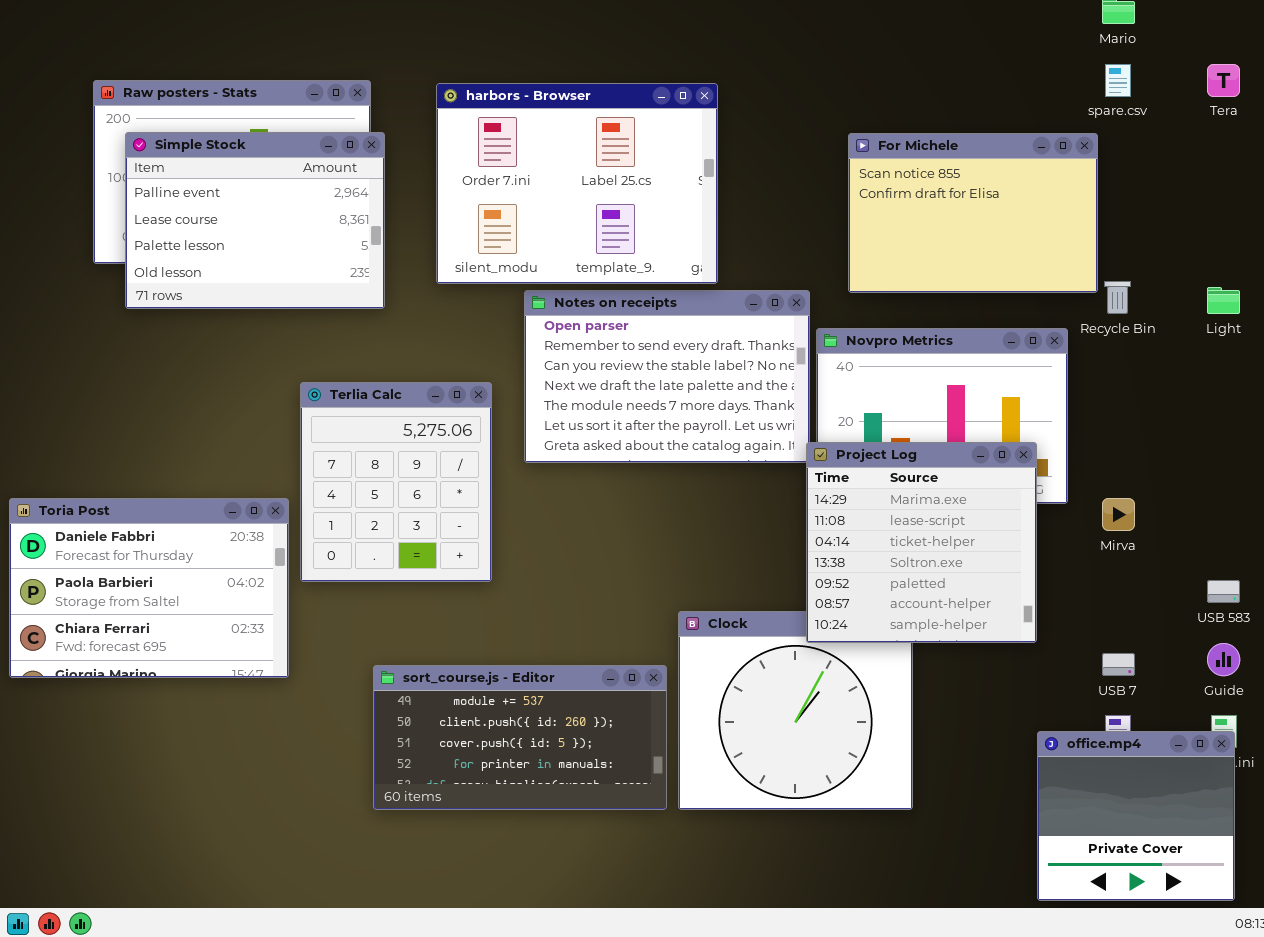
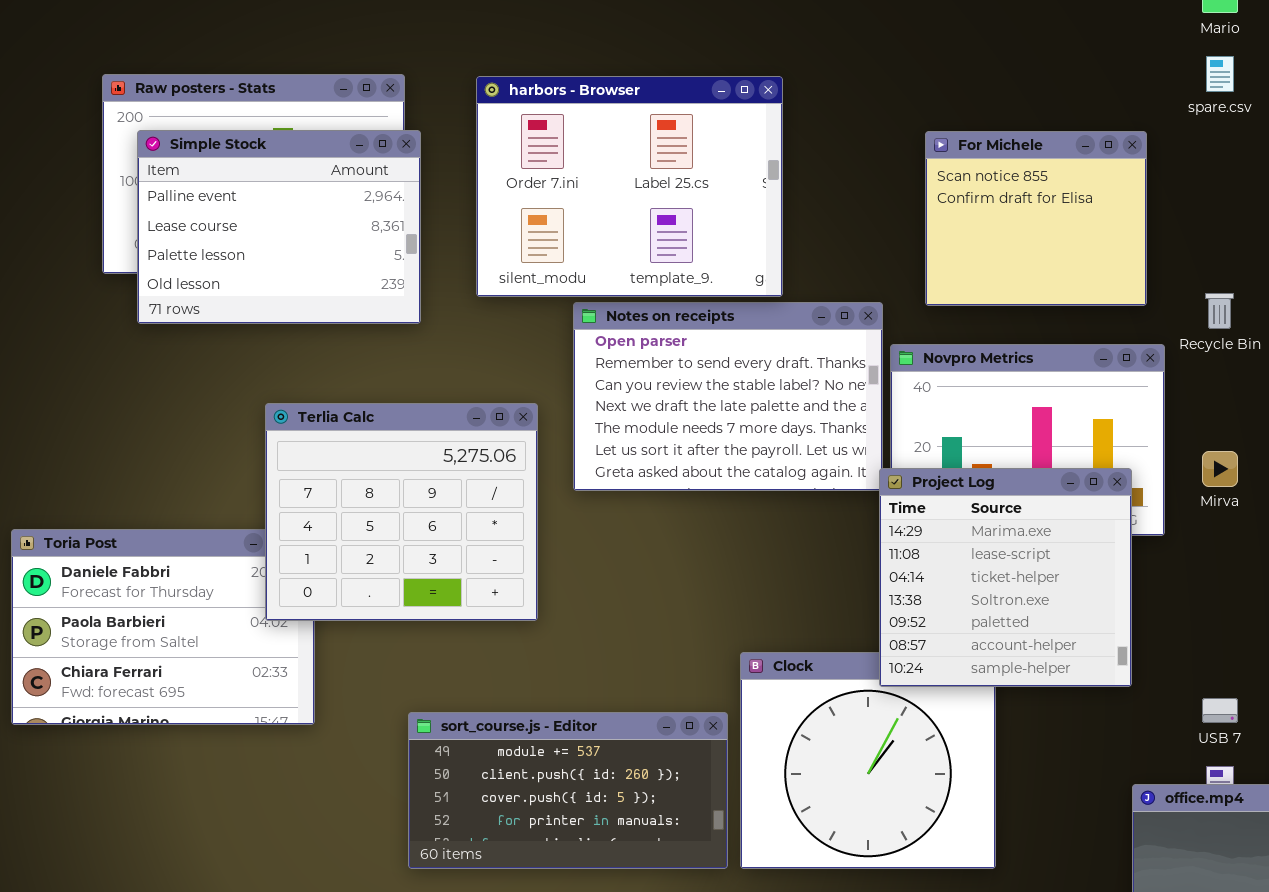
For Michele: [848,133,1098,293] -> [925,131,1147,306], resized
Terlia Calc: [300,382,492,582] -> [265,403,538,621], resized
Mirva: [1102,498,1135,531] -> [1202,451,1238,487], moved

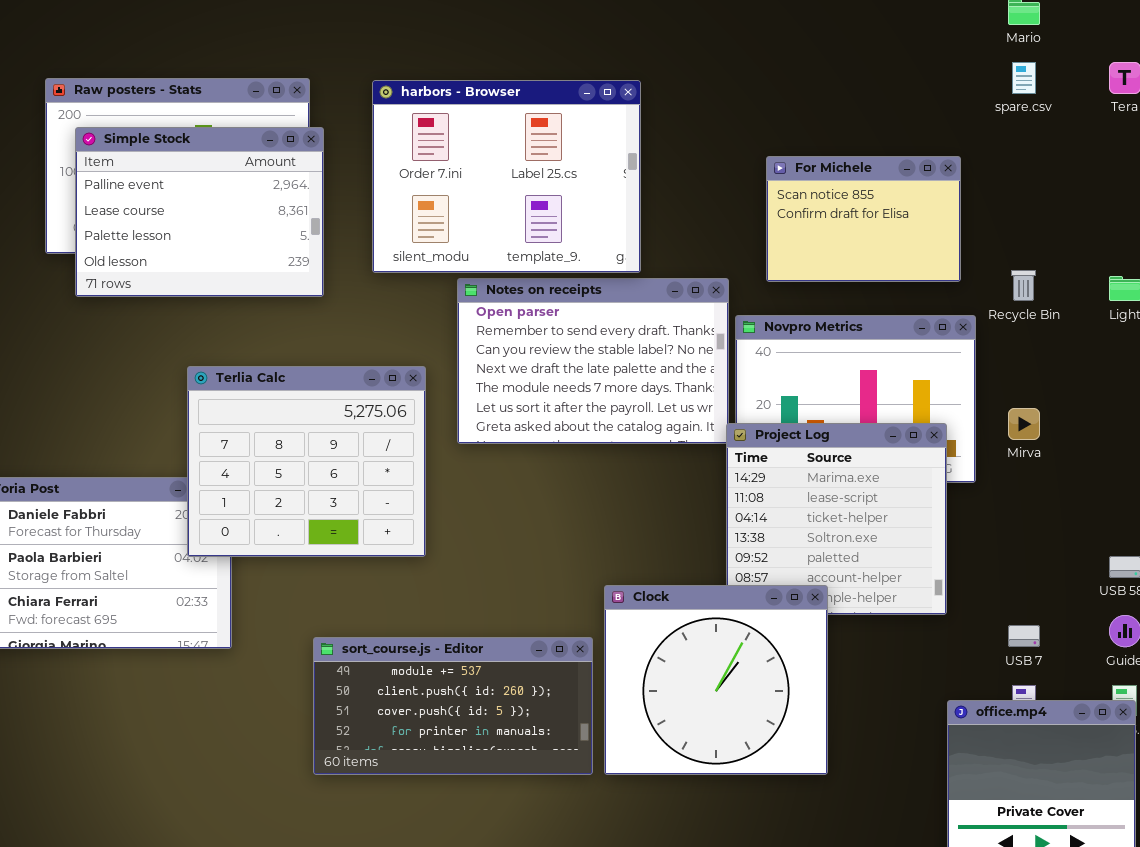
For Michele: [925,131,1147,306] -> [766,156,961,282], resized
Clock: [740,652,996,869] -> [604,585,828,775], raised

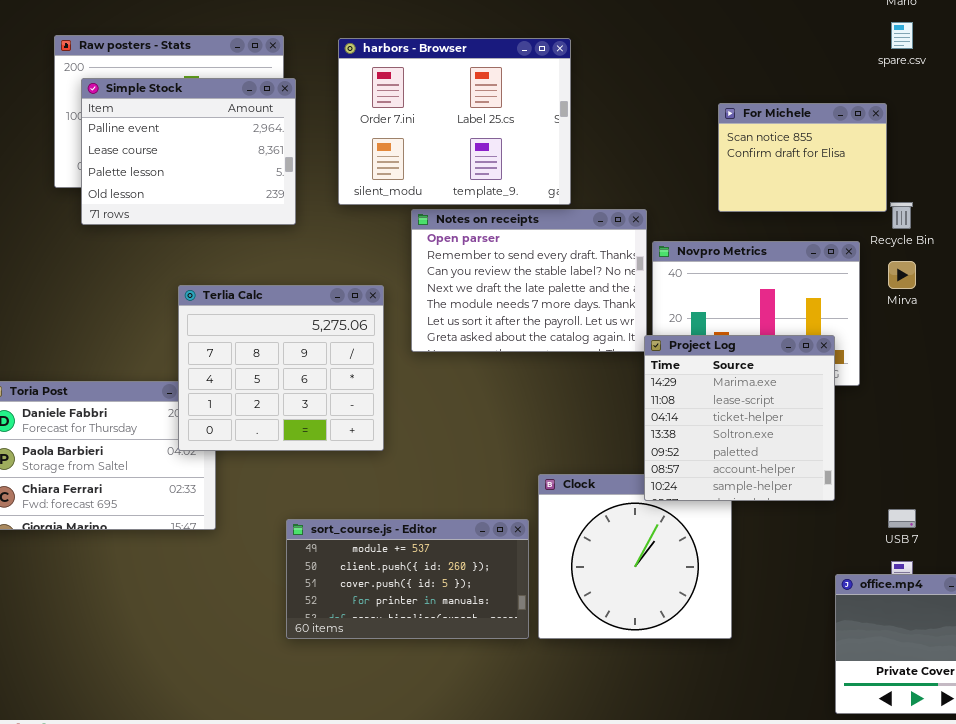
For Michele: [766,156,961,282] -> [718,103,887,212], moved
Mirva: [1008,408,1040,440] -> [888,261,916,289], moved
Project Log: [726,423,947,615] -> [644,335,835,501], raised

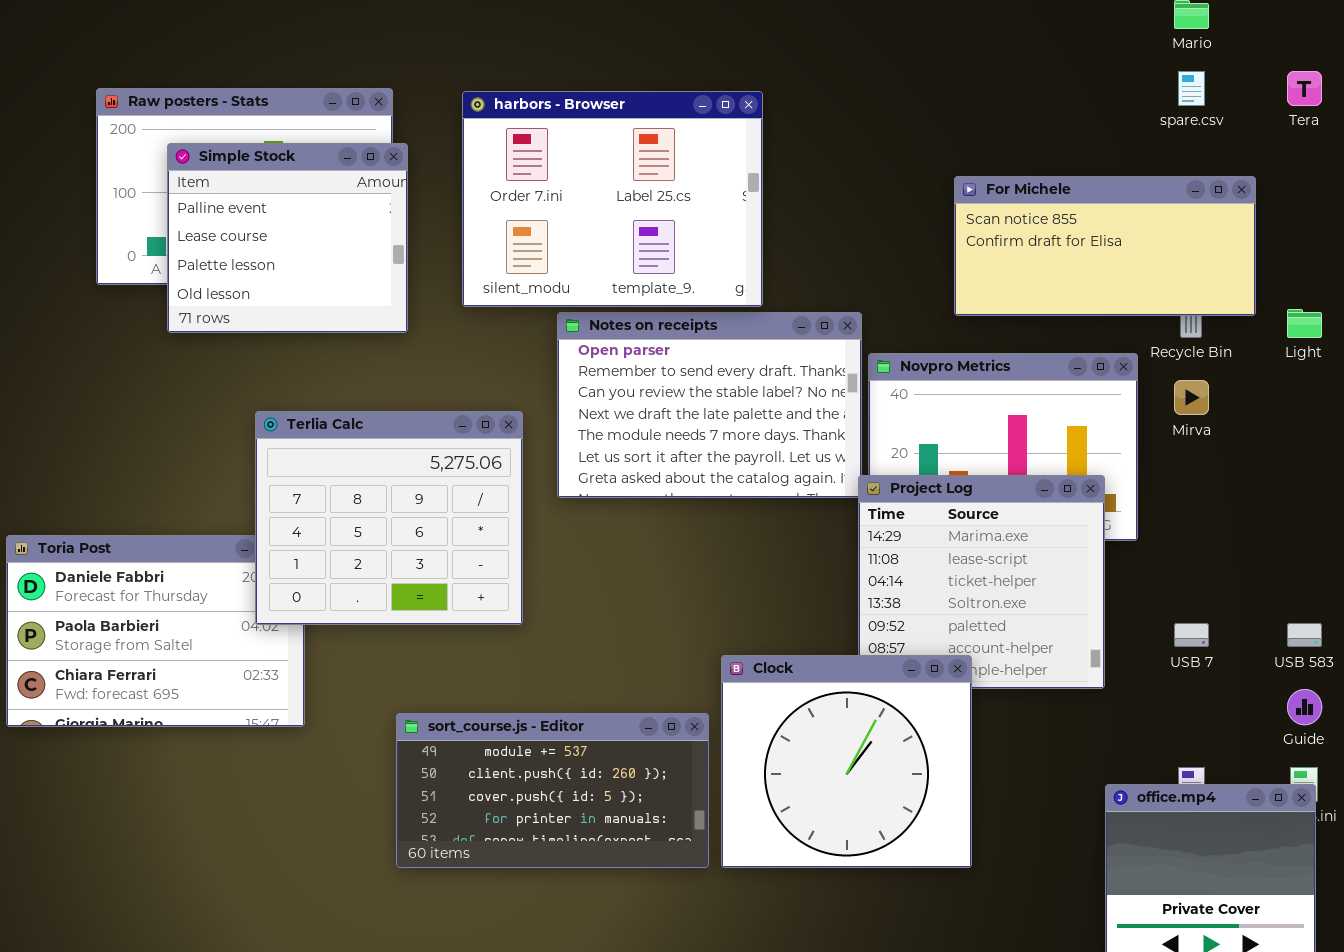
Simple Stock: [81,78,296,225] -> [167,143,408,333], resized
For Michele: [718,103,887,212] -> [954,176,1256,316], resized
Clock: [538,474,732,639] -> [721,655,972,868], raised
USB 7: [888,509,916,528] -> [1174,623,1209,647], moved

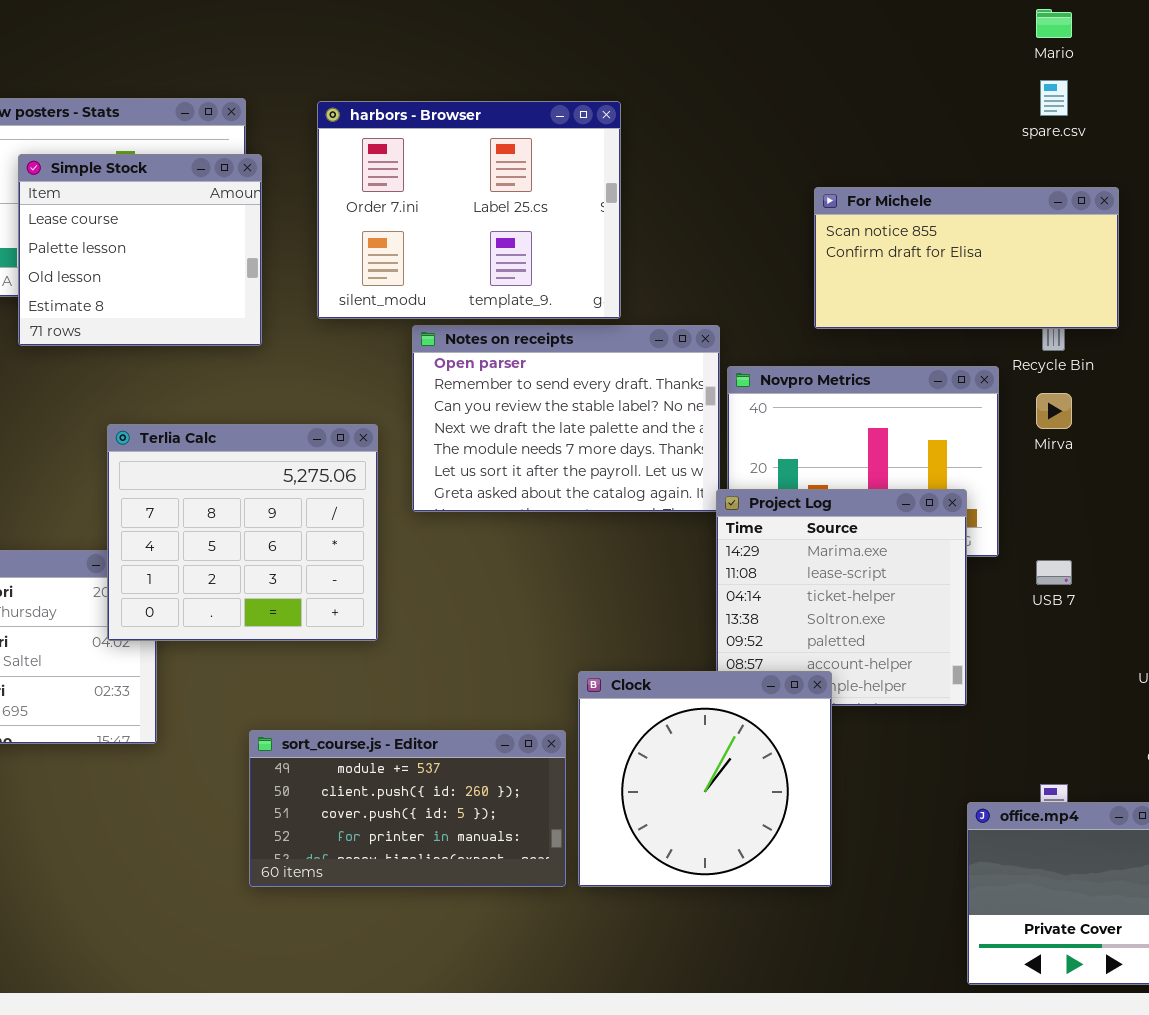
Simple Stock: [167,143,408,333] -> [18,154,262,346], scrolled down 1 row
USB 7: [1174,623,1209,647] -> [1036,560,1072,585], moved

